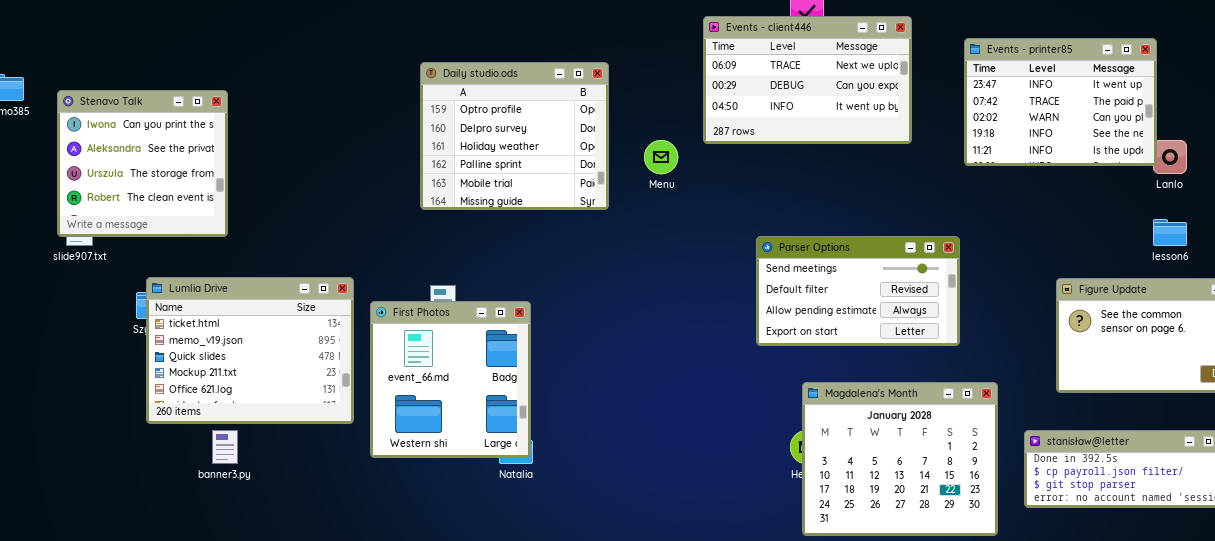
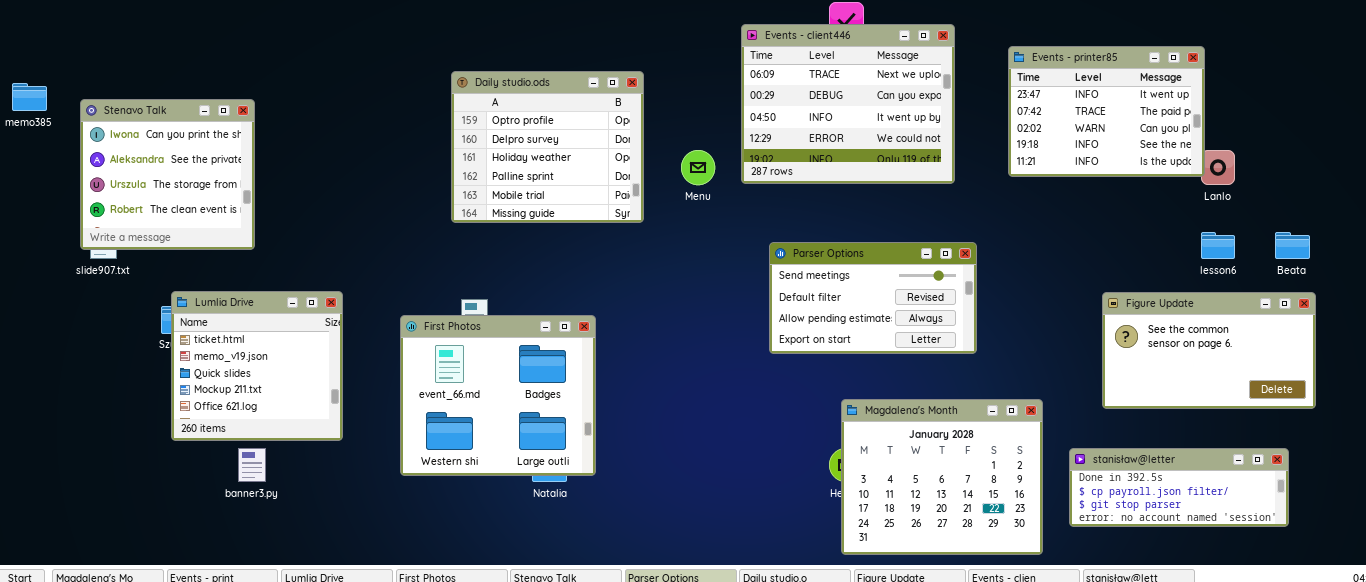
Events - client446: [703,16,912,144] -> [741,24,955,184], resized
Parser Options: [756,236,960,346] -> [769,242,977,354], moved
Lumlia Drive: [146,277,354,424] -> [171,291,343,441], resized
First Photos: [370,301,531,458] -> [400,315,596,476], resized

